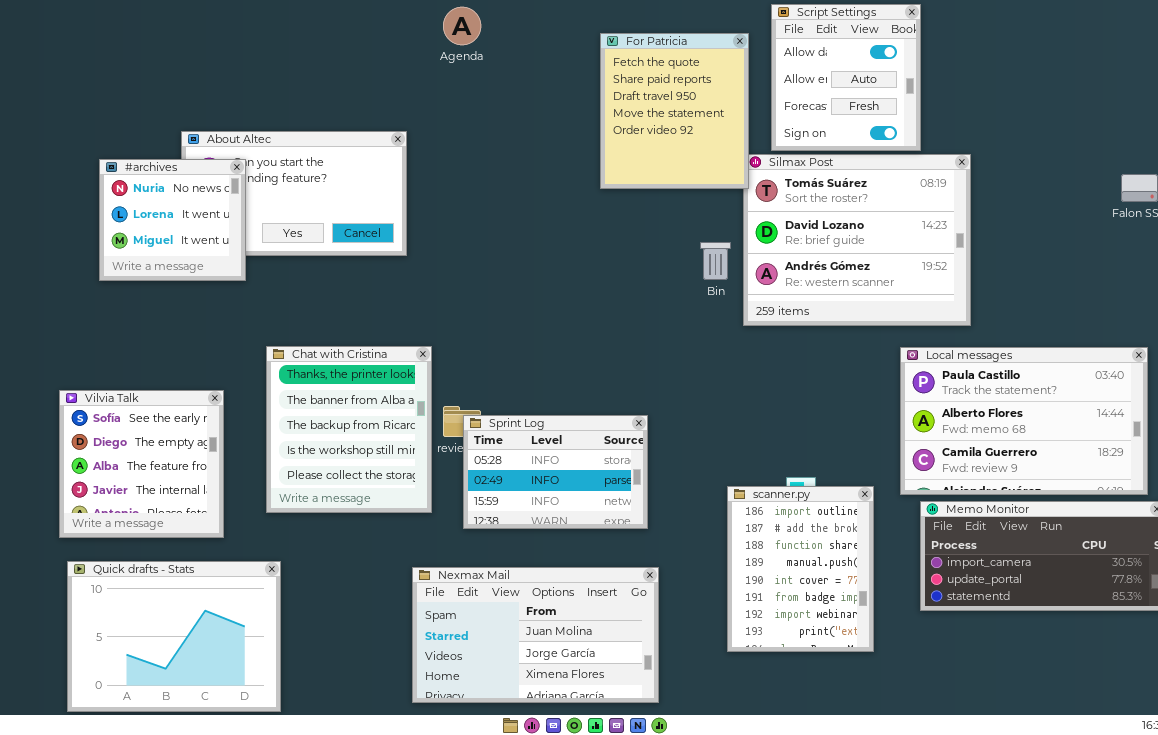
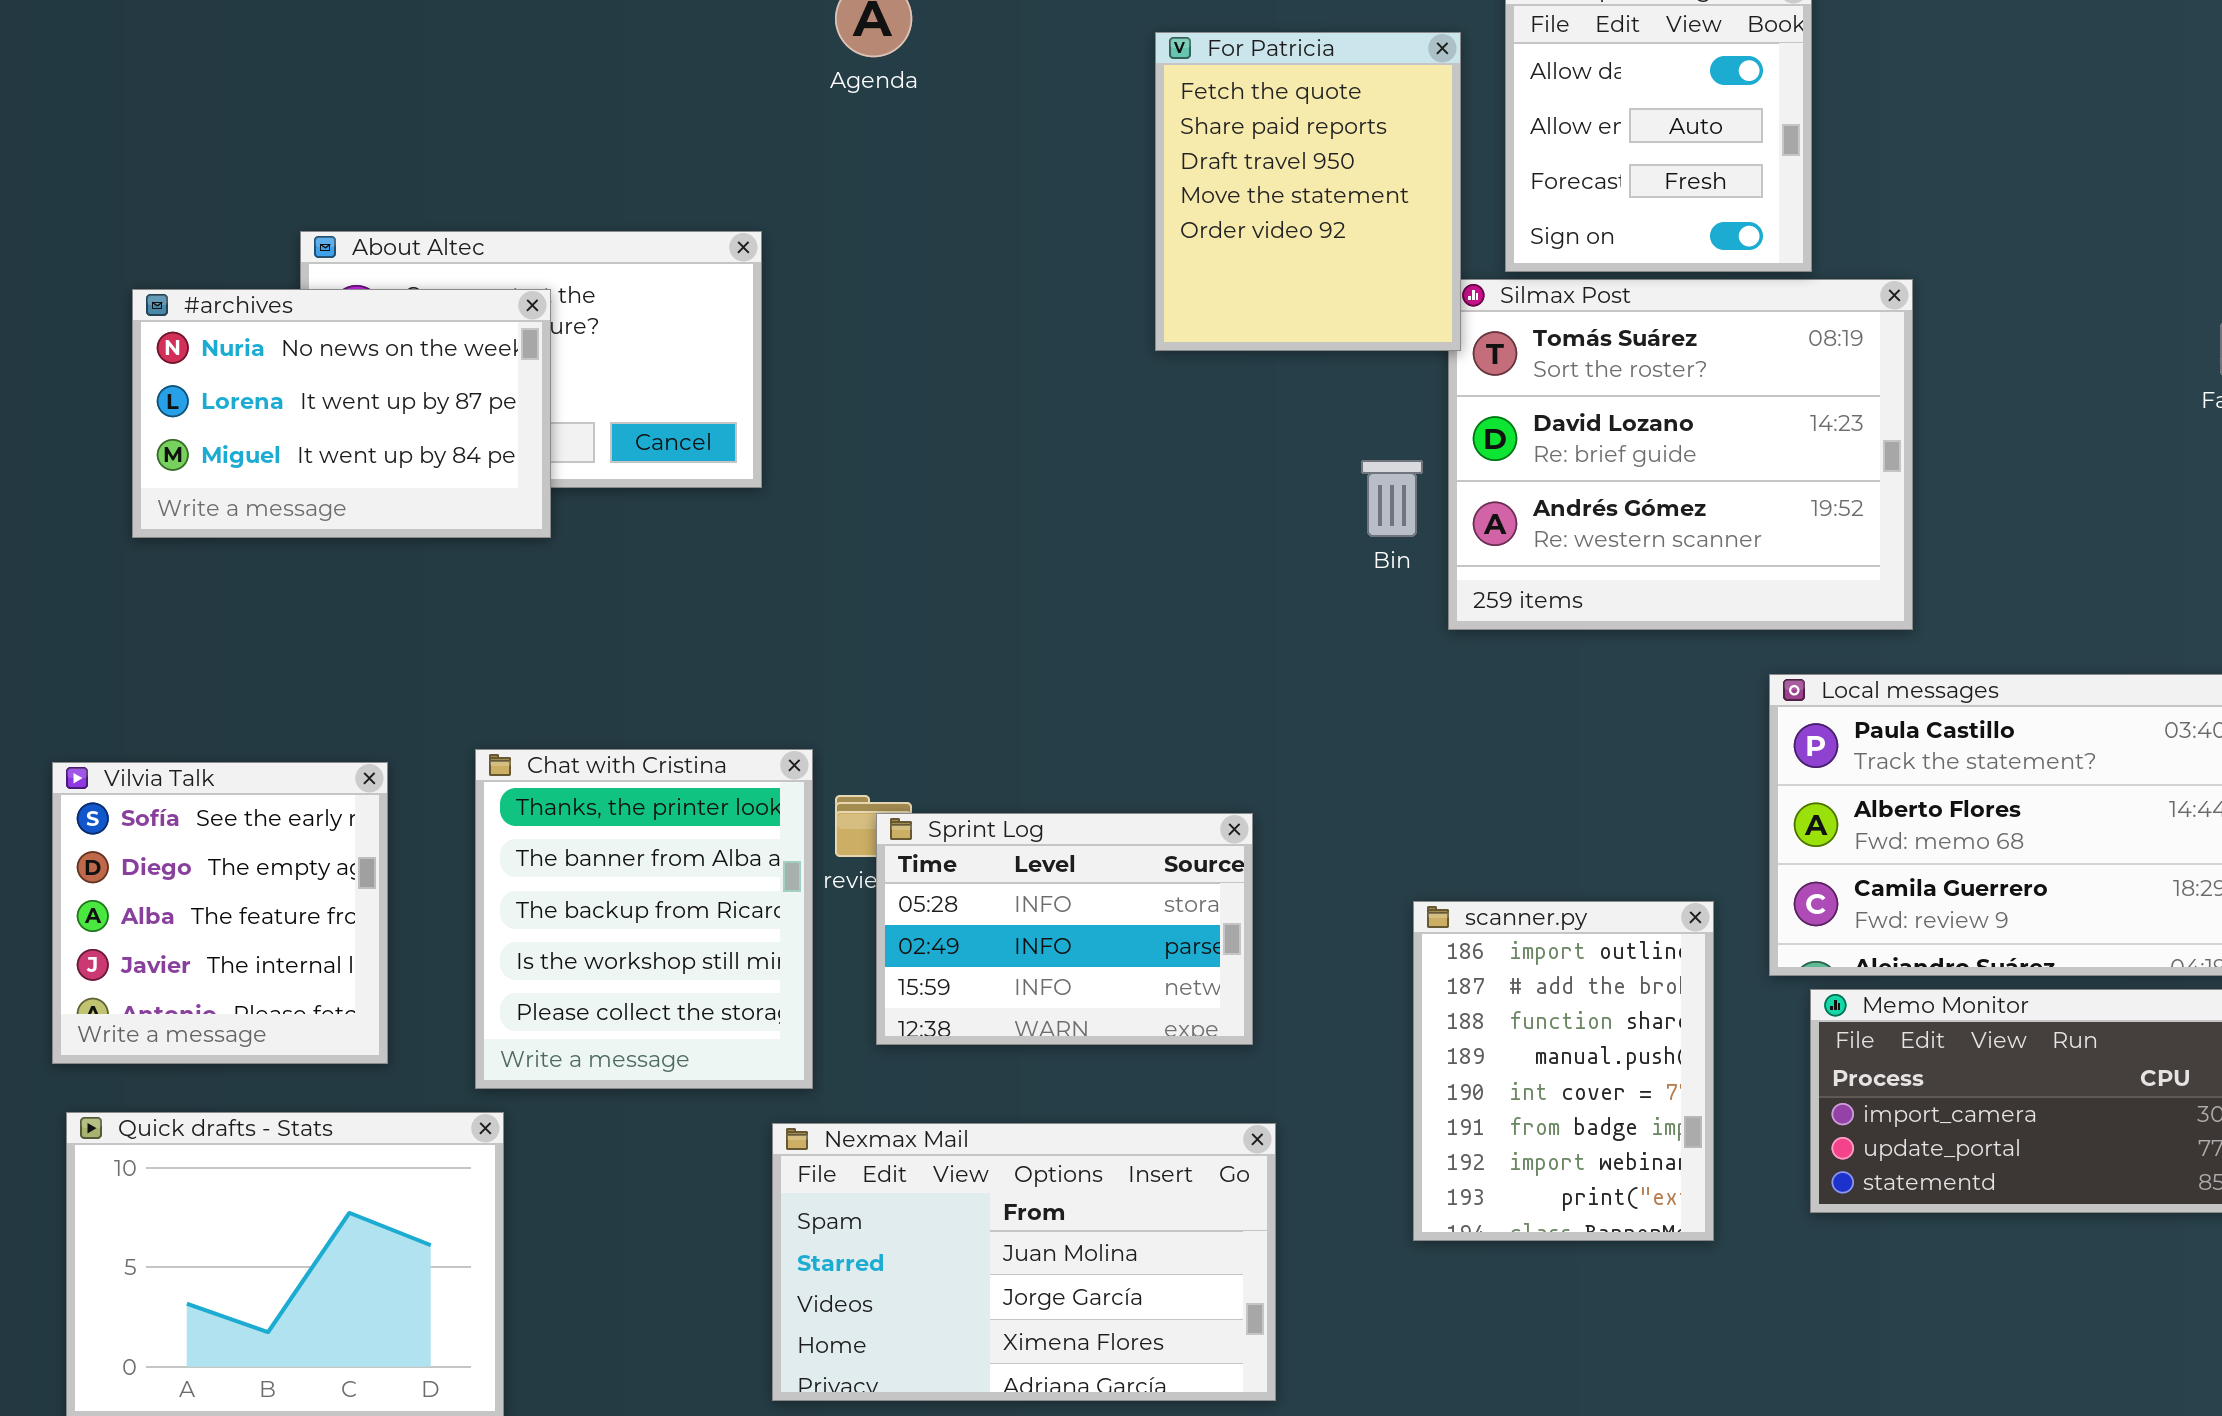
#archives: [99,159,246,281] -> [132,289,551,538], resized
Chat with Cristina: [266,346,432,513] -> [475,749,813,1089], moved
scanner.py: [727,486,874,652] -> [1413,901,1714,1241], moved

